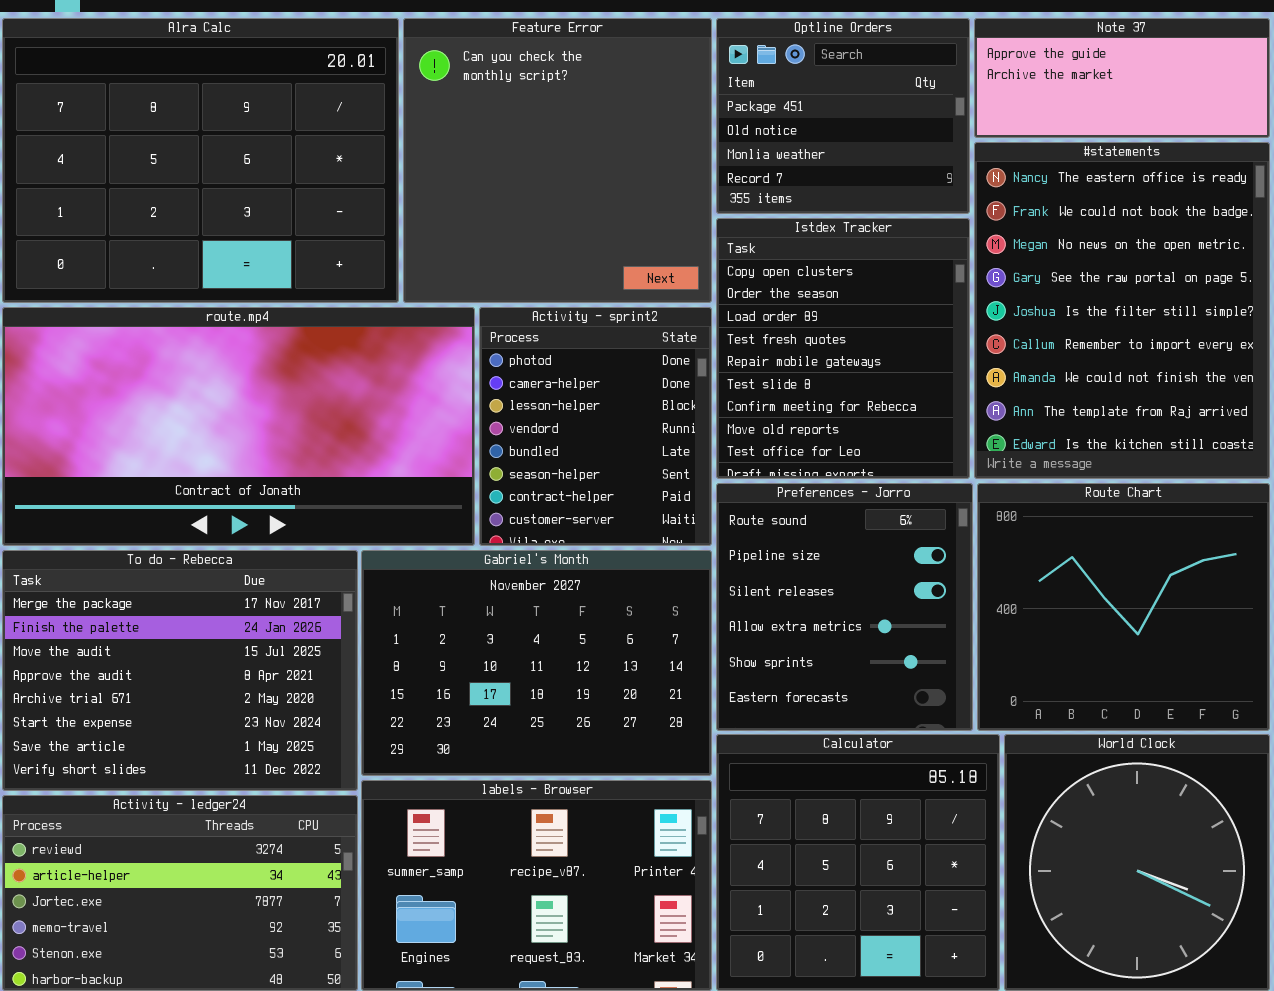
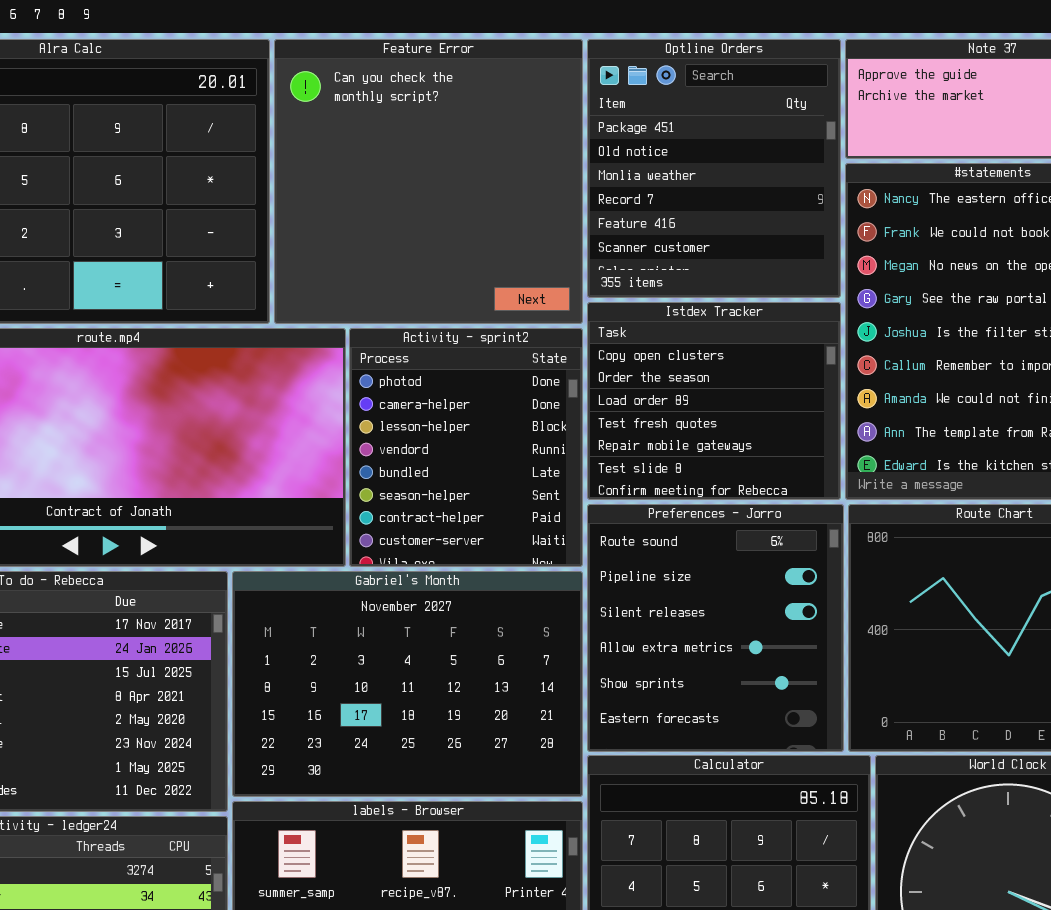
Optline Orders: [716,18,970,214] -> [587,39,841,298], resized
Istdex Tracker: [716,218,970,479] -> [587,302,841,500], resized

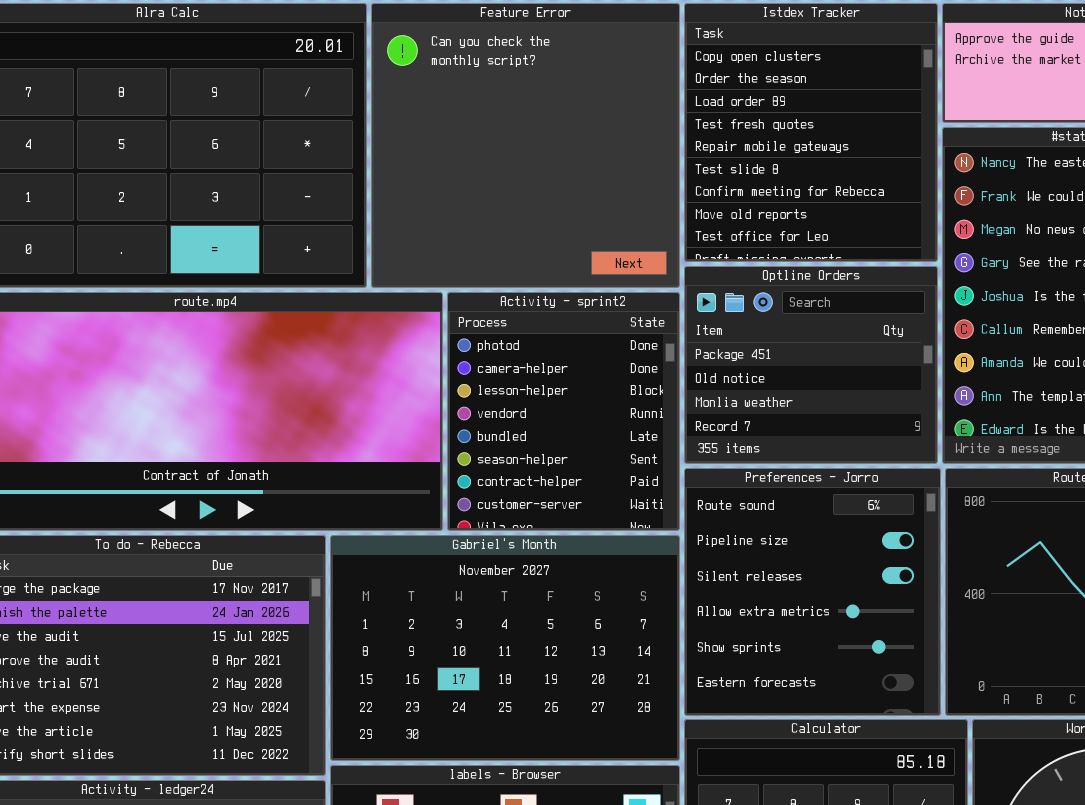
Optline Orders: [587,39,841,298] -> [684,266,938,464], moved, resized
Istdex Tracker: [587,302,841,500] -> [684,3,938,262], moved, resized

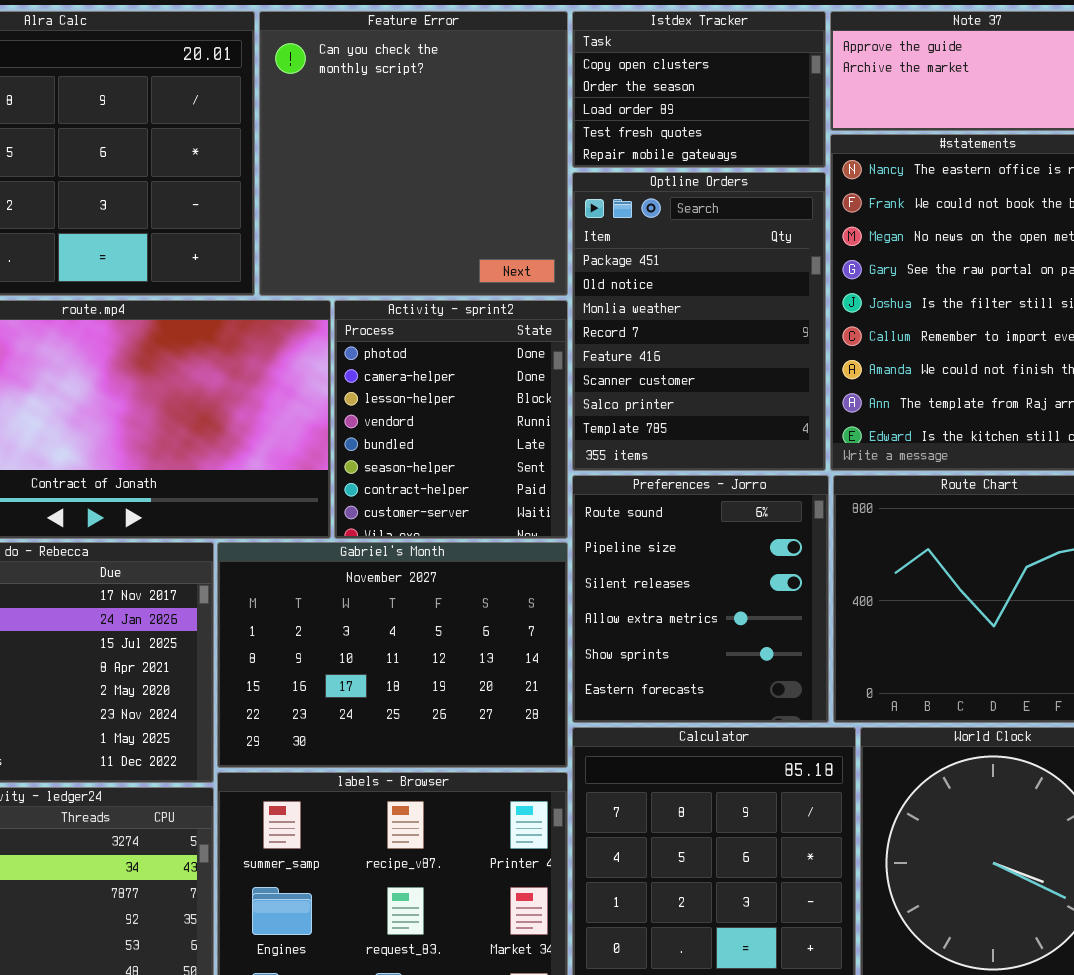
Istdex Tracker: [684,3,938,262] -> [572,11,826,168], resized
Optline Orders: [684,266,938,464] -> [572,172,826,471], resized

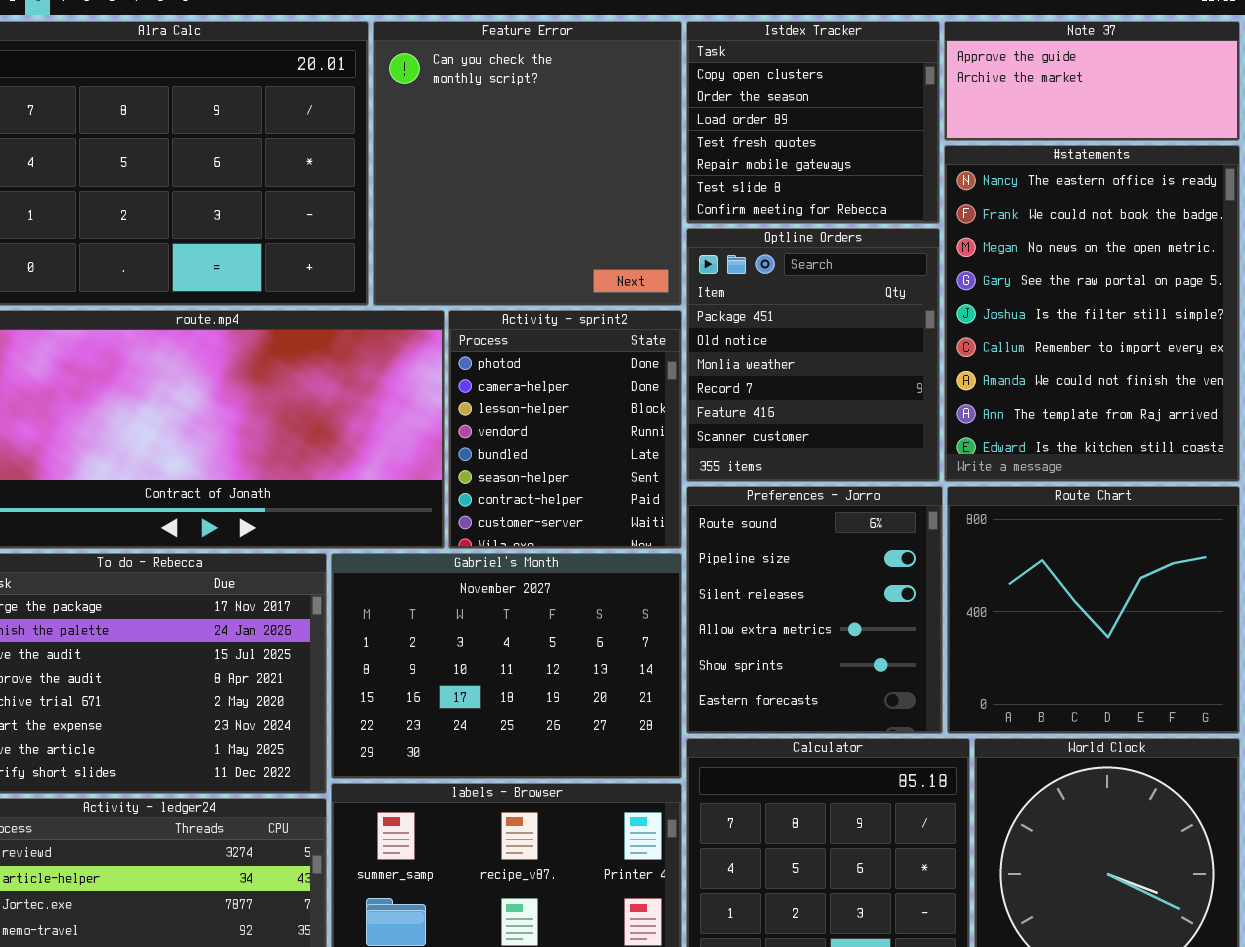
Istdex Tracker: [572,11,826,168] -> [686,21,940,224], resized
Optline Orders: [572,172,826,471] -> [686,228,940,482], resized

